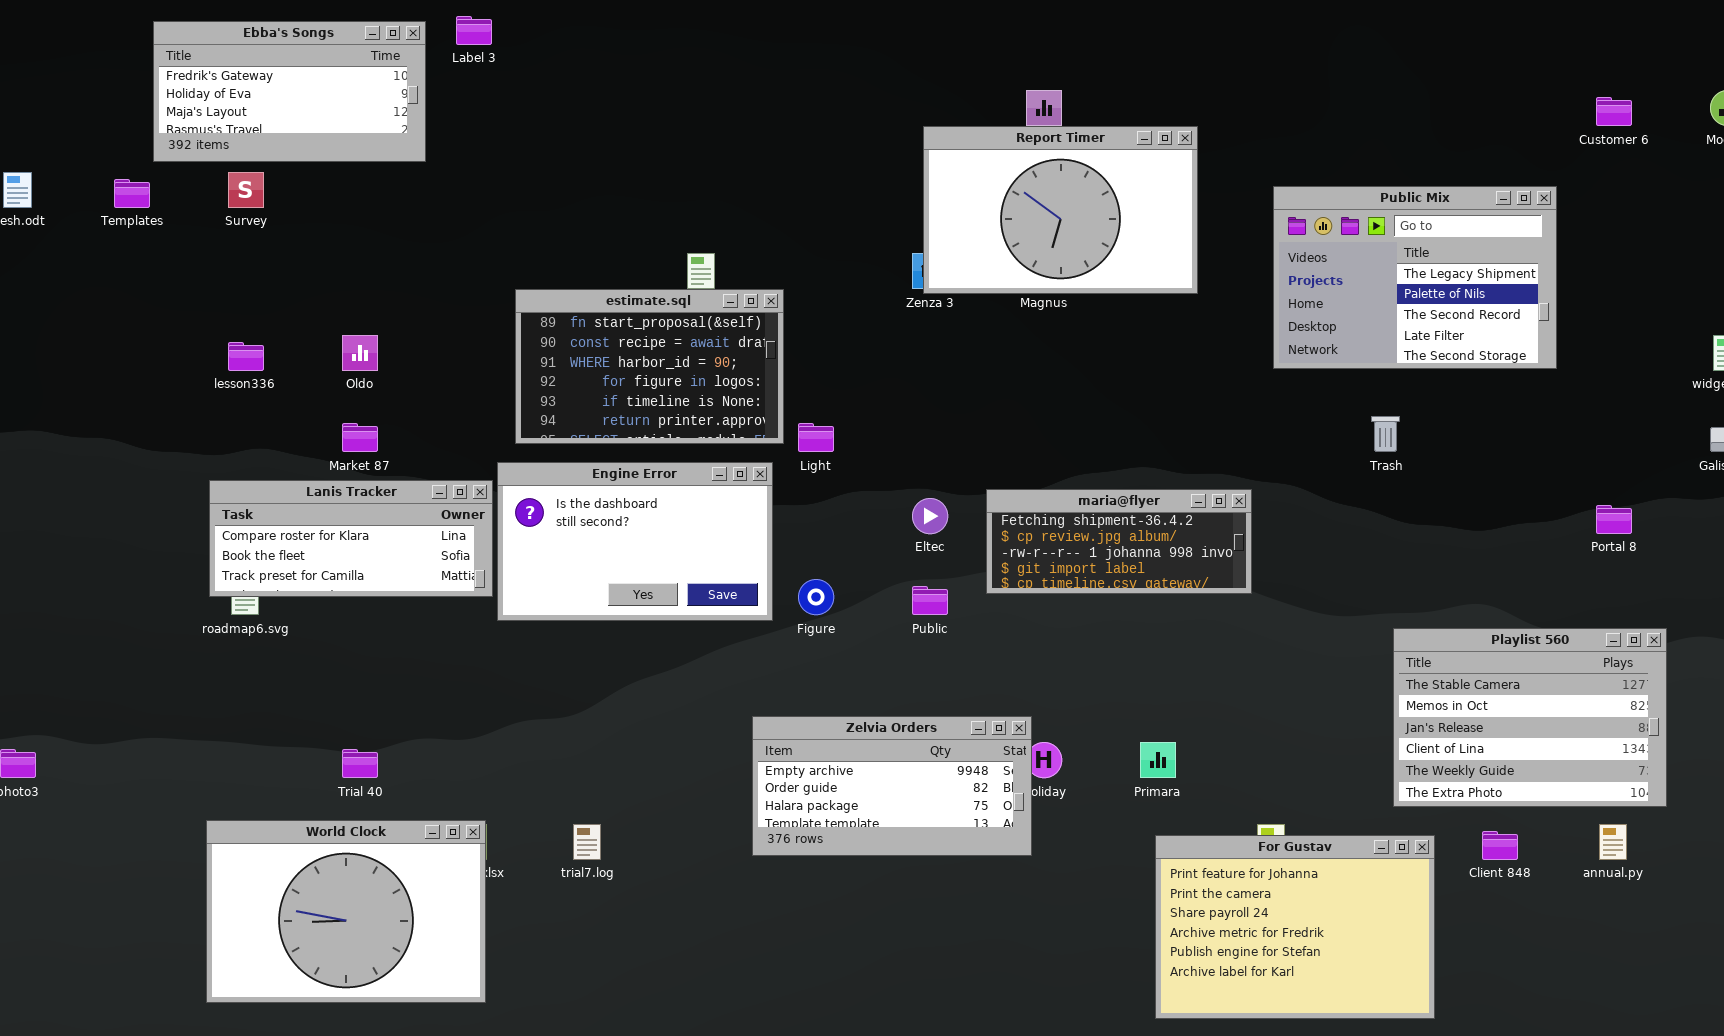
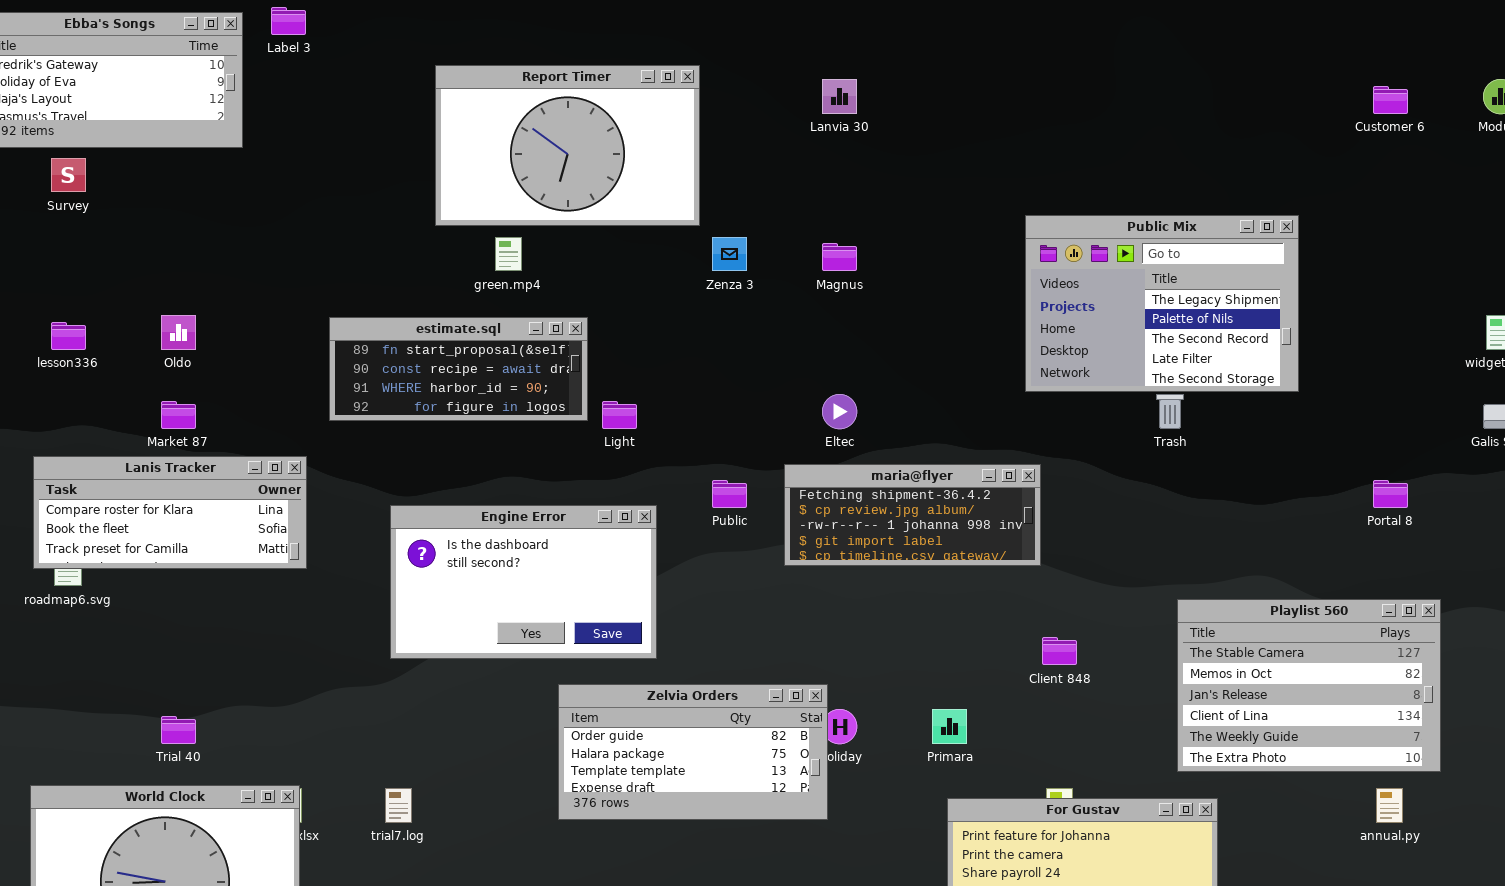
Report Timer: [923,126,1198,294] -> [435,65,700,226], moved
Public Mix: [1273,186,1557,369] -> [1025,215,1299,392], moved
estimate.sql: [515,289,784,444] -> [329,317,588,421], resized
Engine Error: [497,462,773,621] -> [390,505,657,659], moved
Eltec: [912,498,948,534] -> [822,394,857,429], moved
Public: [912,586,948,615] -> [712,480,747,508], moved
Zelvia Orders: [752,716,1032,856] -> [558,684,828,820], scrolled down 1 row
Client 848: [1482,831,1518,860] -> [1042,637,1077,665], moved

